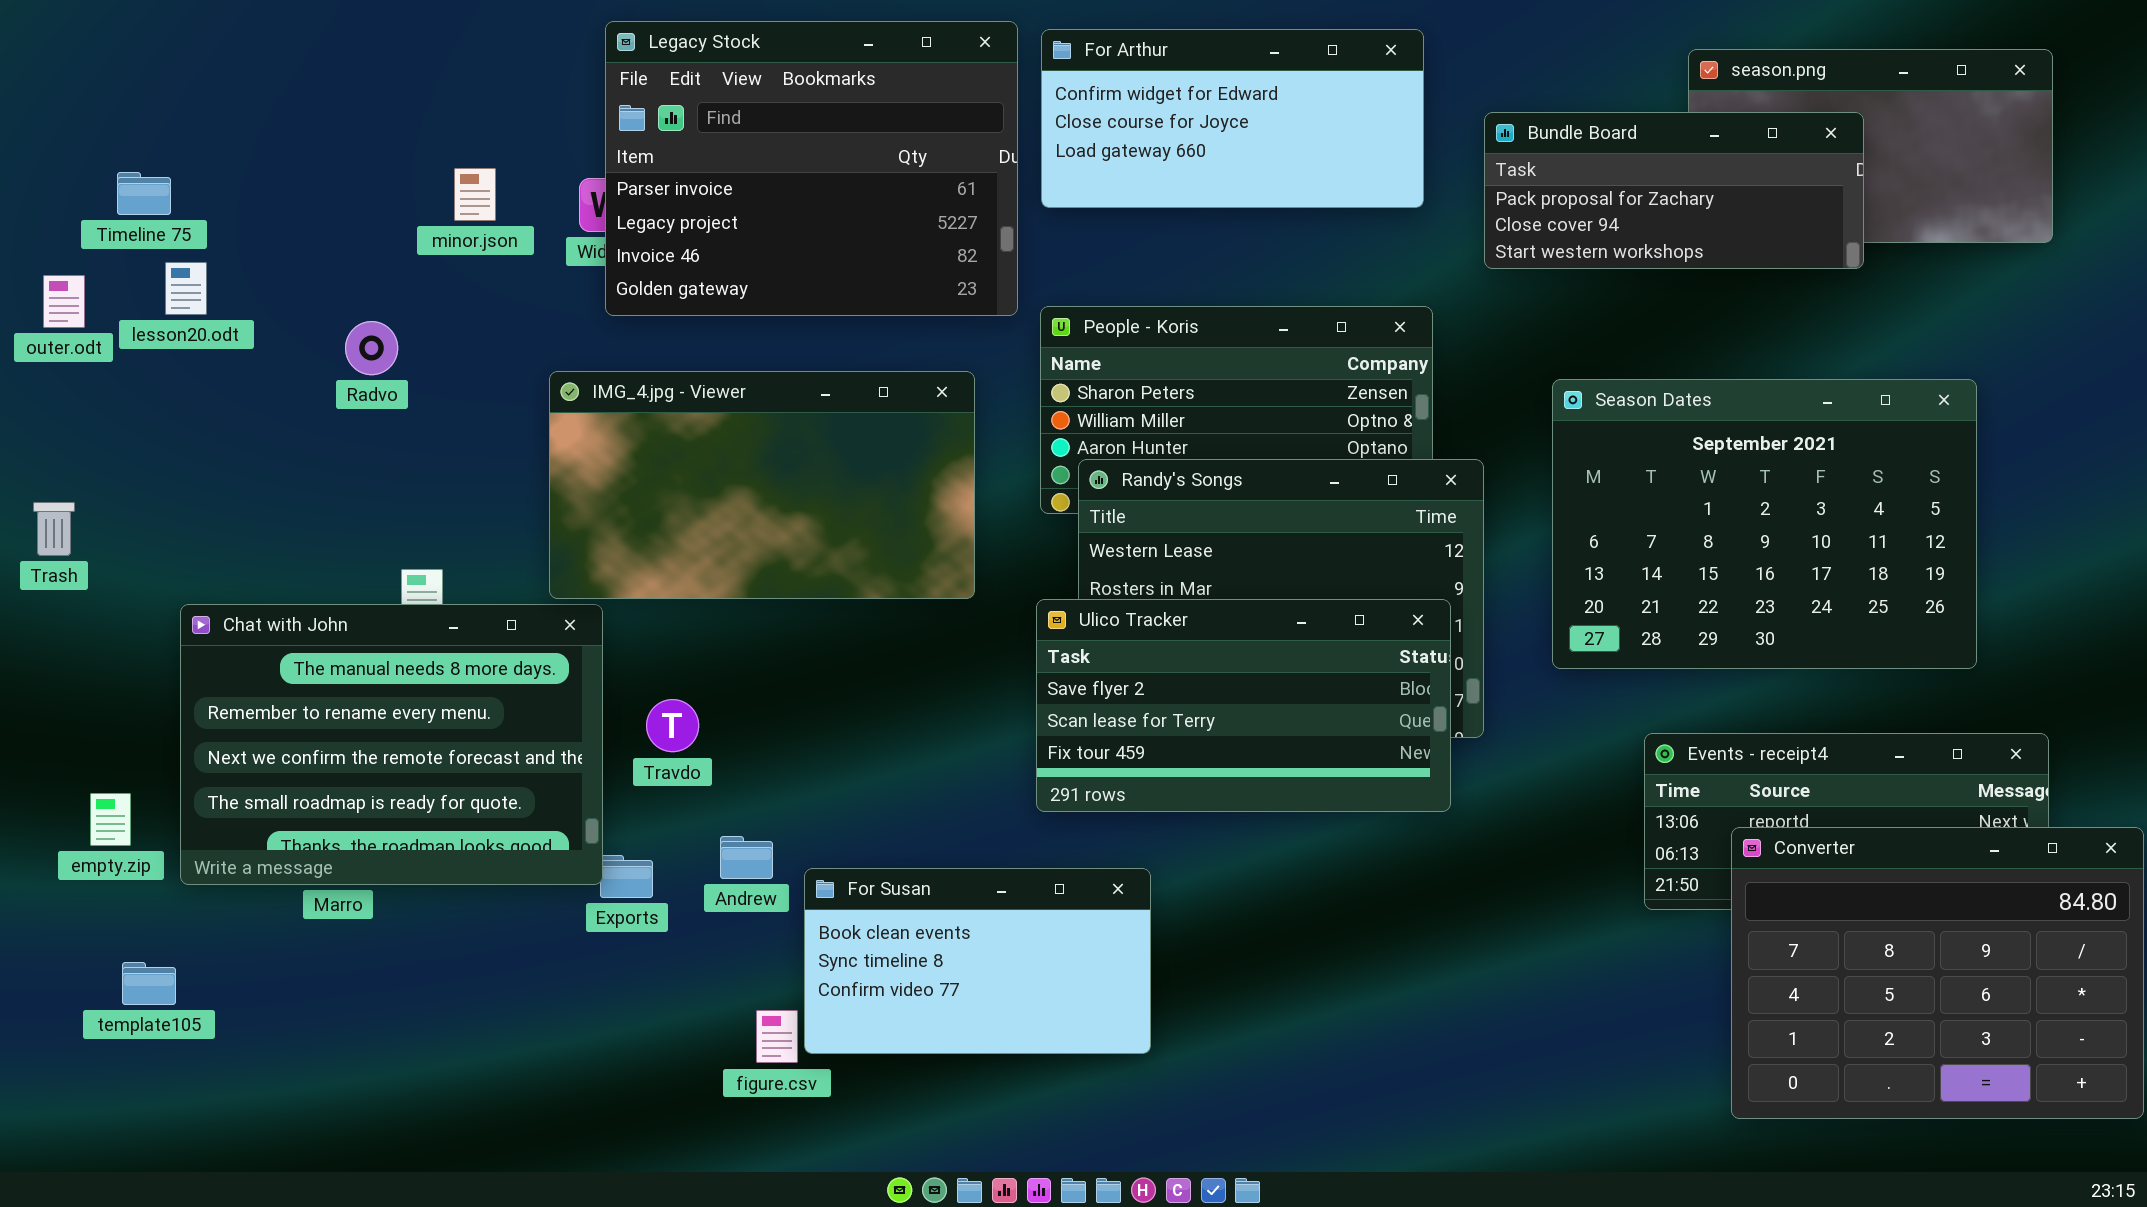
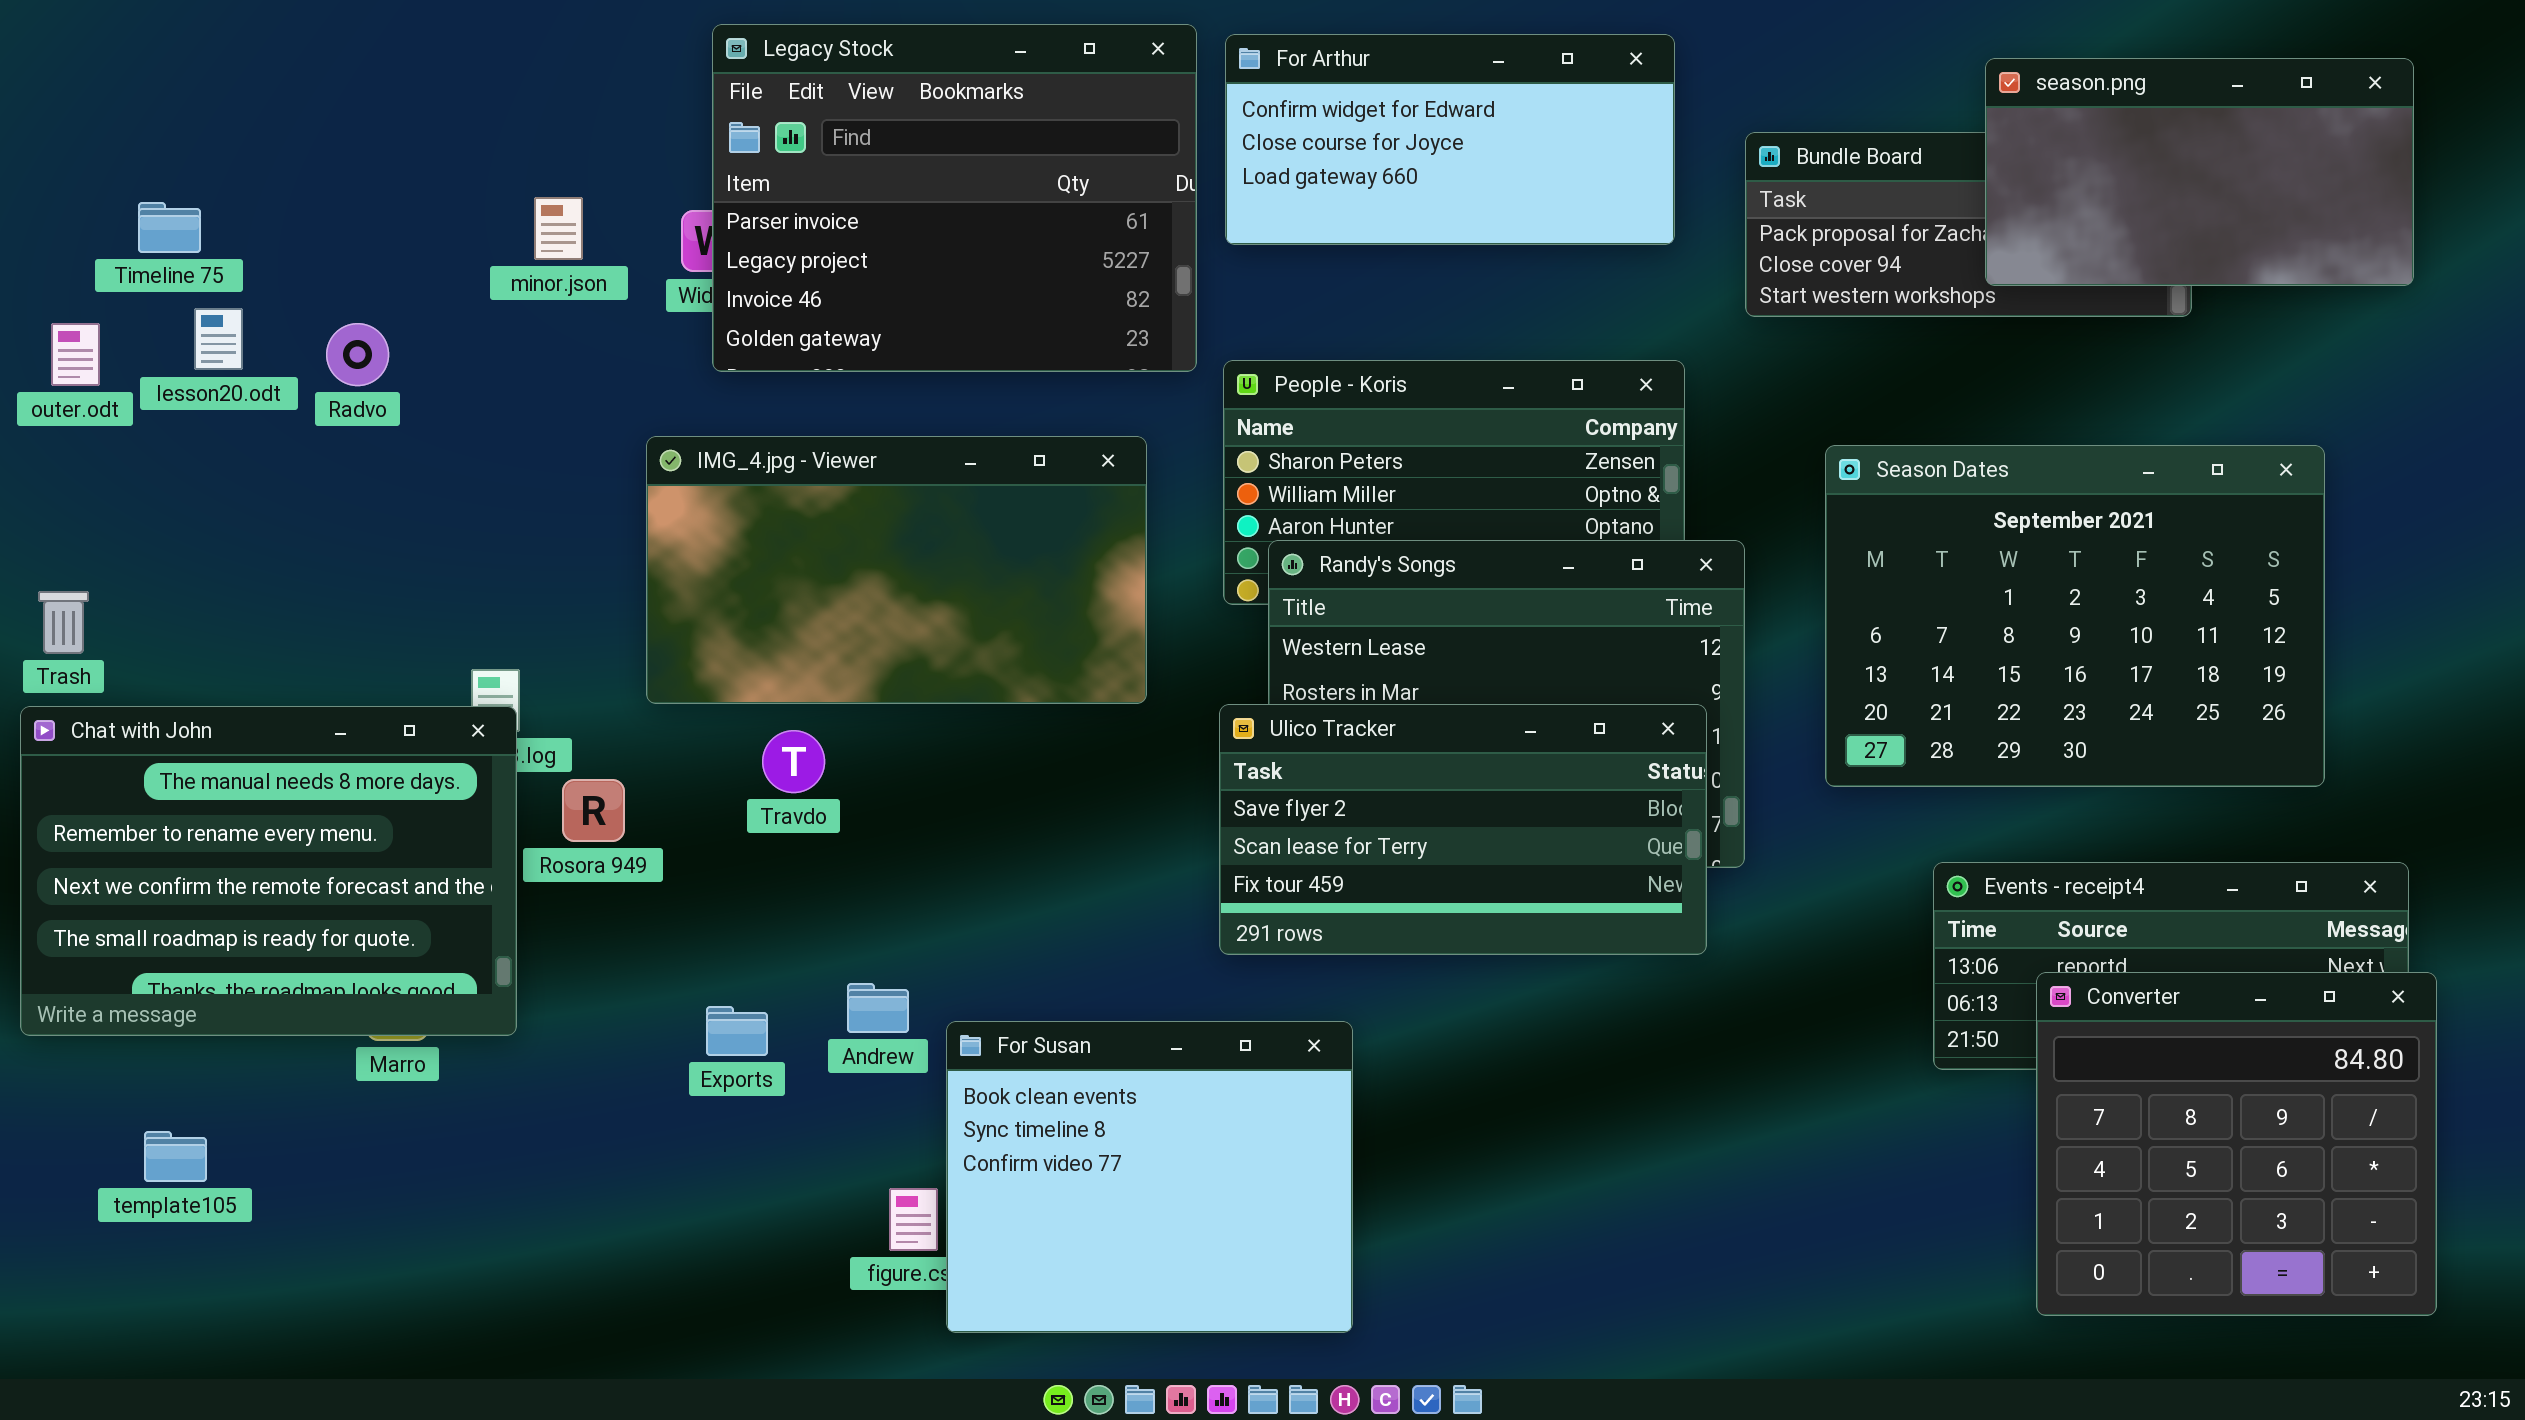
season.png: [1688,49,2053,243] -> [1985,58,2414,286], raised
Radvo: [345,321,398,375] -> [326,323,389,386], moved
Chat with John: [180,604,603,885] -> [20,706,517,1036], moved
Travdo: [646,699,699,752] -> [762,730,825,793], moved
Converter: [1731,827,2144,1119] -> [2036,972,2437,1316], resized
For Susan: [804,868,1151,1054] -> [946,1021,1353,1333], resized

